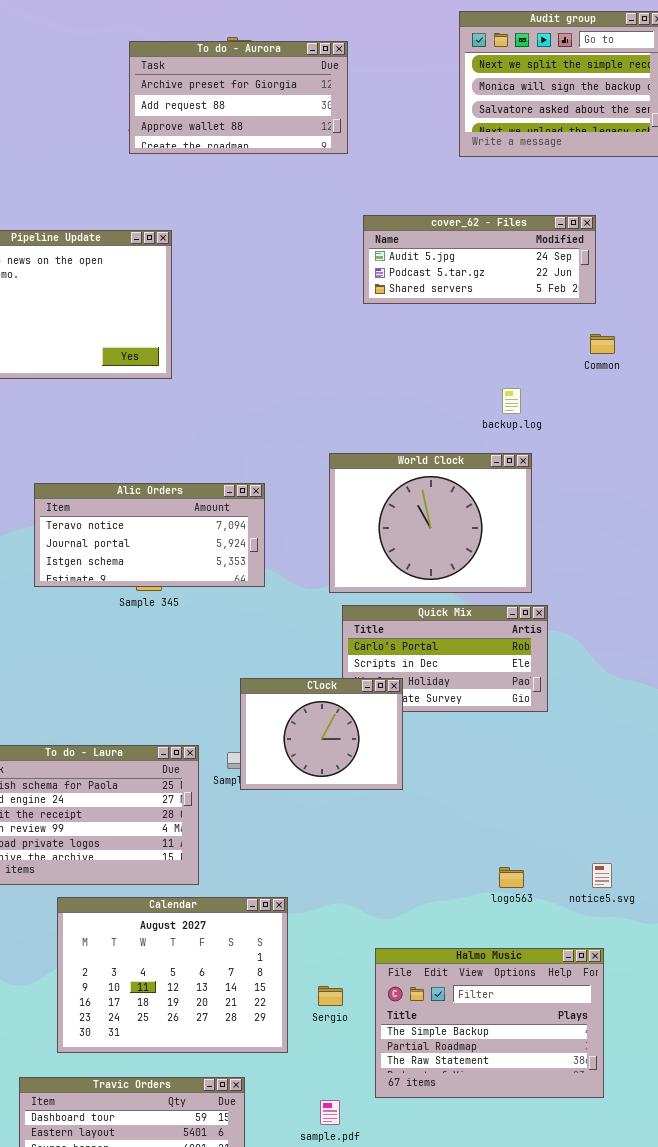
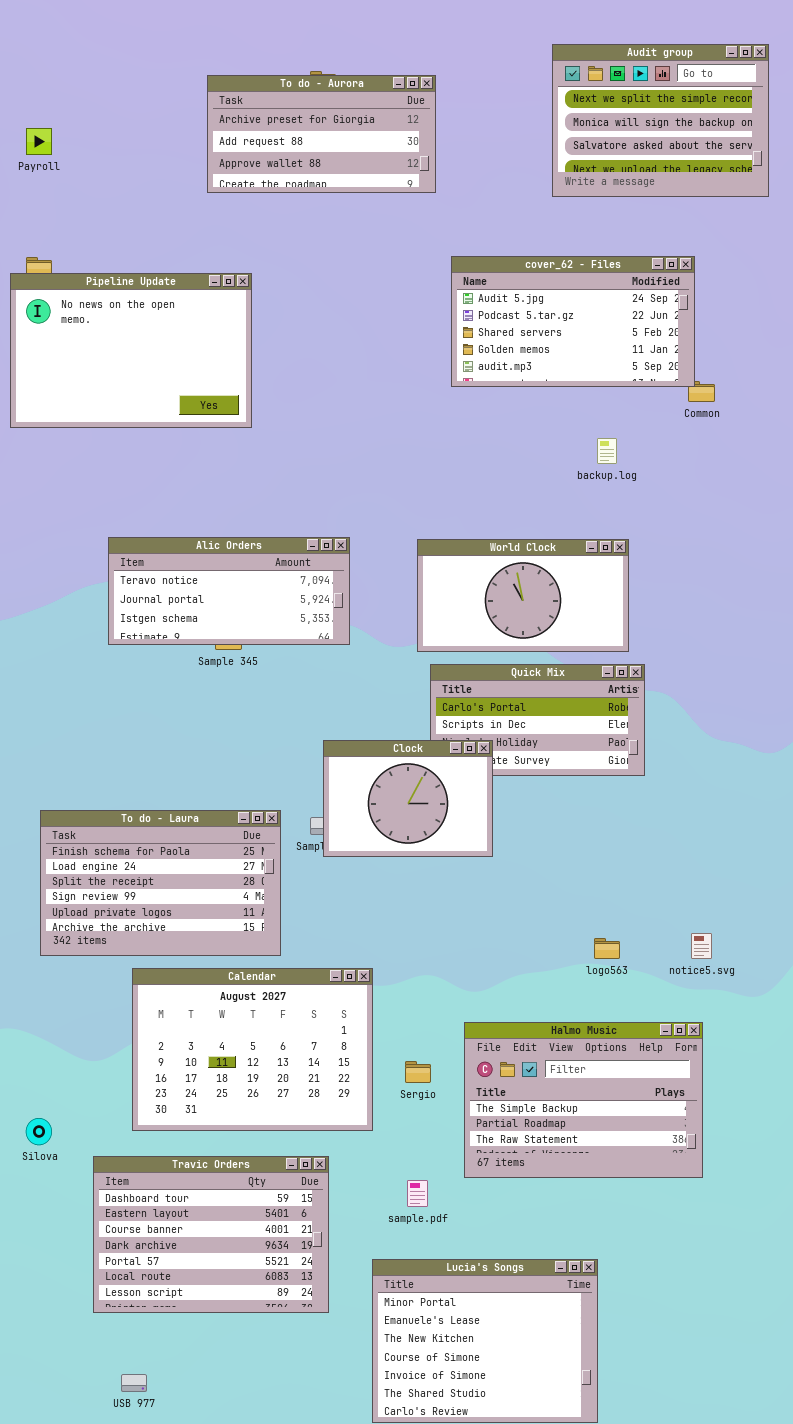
cover_62 - Files: [363,215,596,304] -> [451,256,695,387], resized
World Clock: [329,453,532,593] -> [417,539,629,652], resized

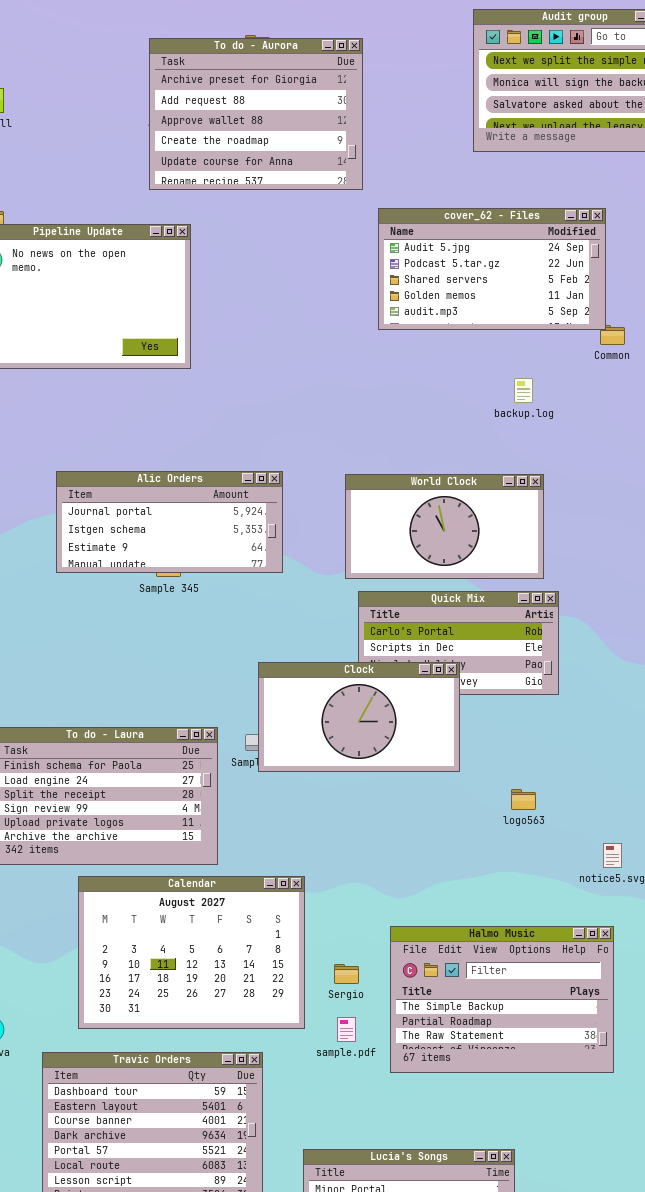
To do - Aurora: [207,75,436,193] -> [149,38,363,190], resized
Alic Orders: [108,537,350,645] -> [56,471,283,573], scrolled down 1 row
Clock: [323,740,493,857] -> [258,662,460,772], resized
logo563: [594,938,620,959] -> [511,789,536,810], moved
sample.pdf: [407,1180,428,1207] -> [337,1017,356,1042], moved

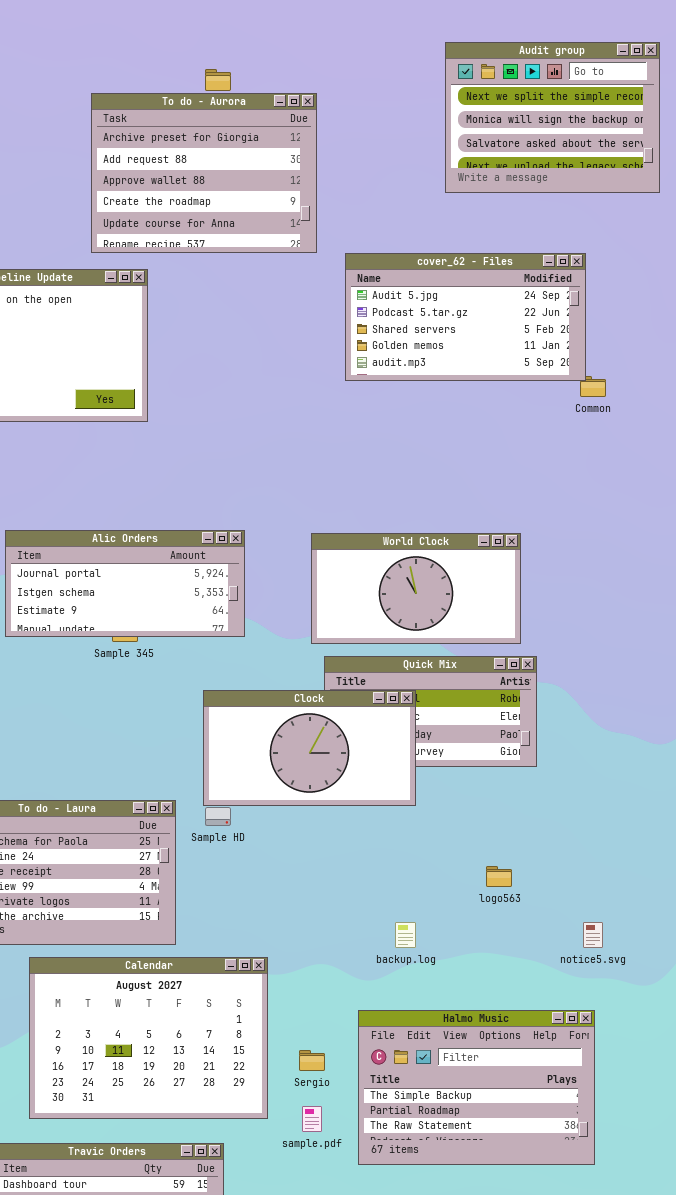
To do - Aurora: [149,38,363,190] -> [91,93,317,253], moved
backup.log: [514,378,533,403] -> [395,922,416,948], moved
Clock: [258,662,460,772] -> [203,690,416,806], moved

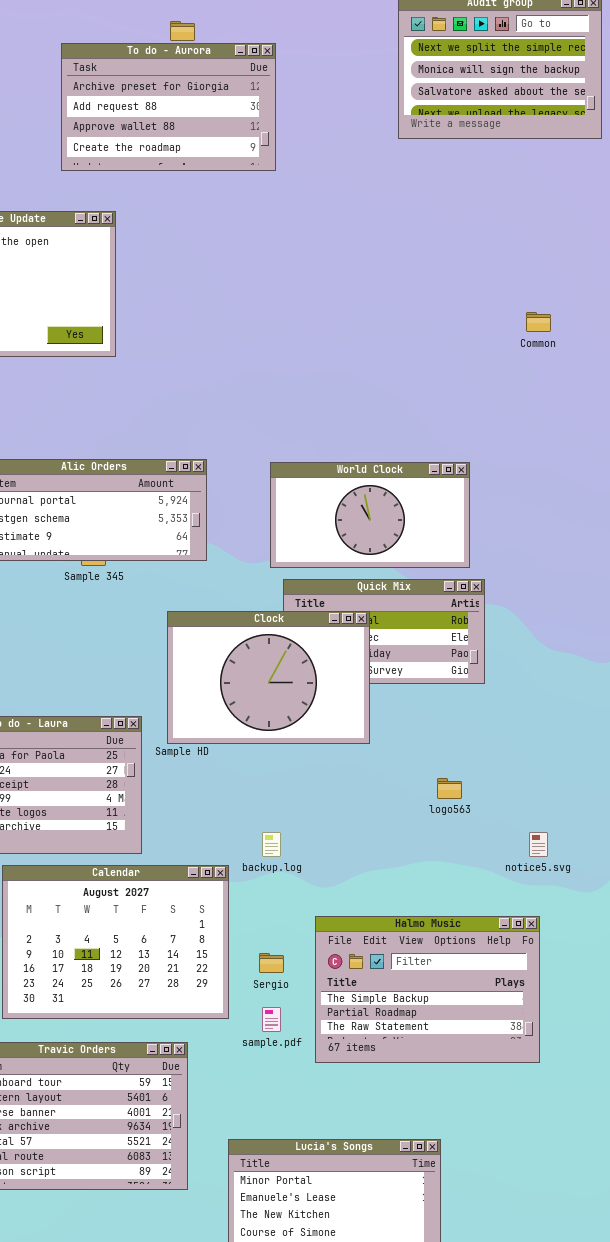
To do - Aurora: [91,93,317,253] -> [61,43,276,171], resized
cover_62 - Files: [345,253,586,381] -> none, closed
Clock: [203,690,416,806] -> [167,611,370,744], resized
backup.log: [395,922,416,948] -> [262,832,281,857], moved

